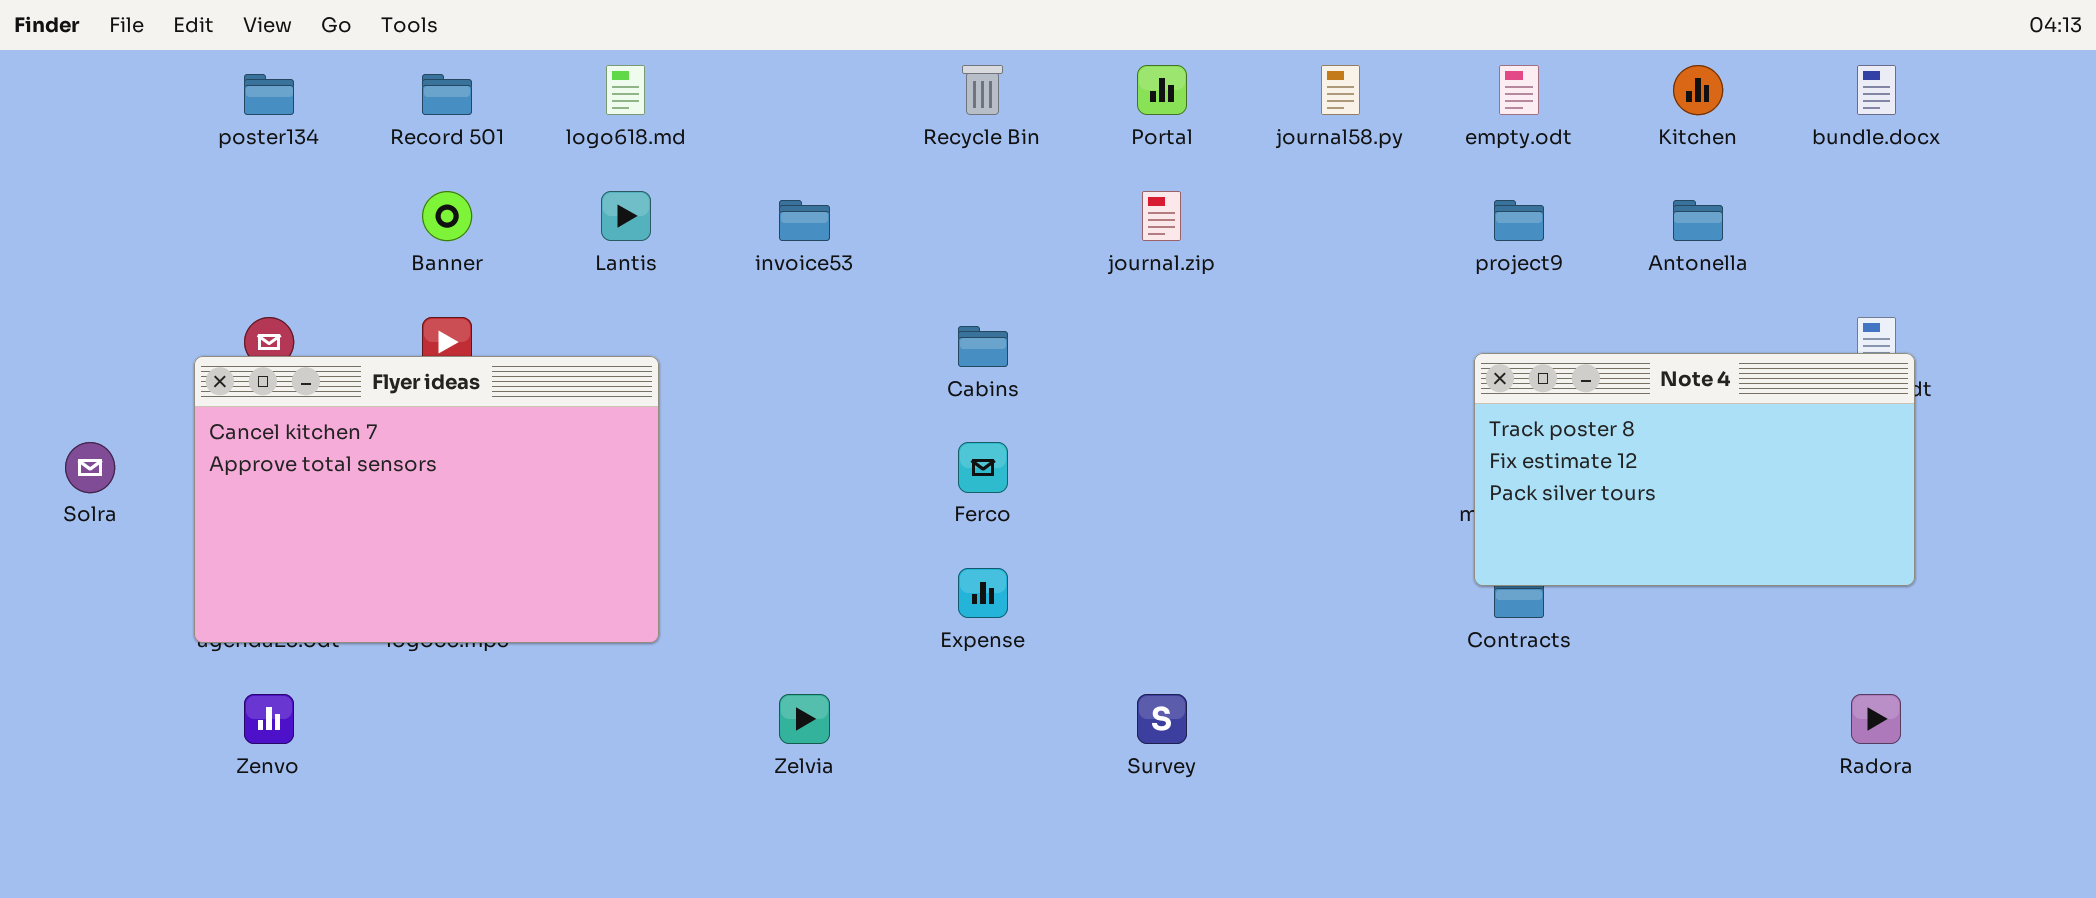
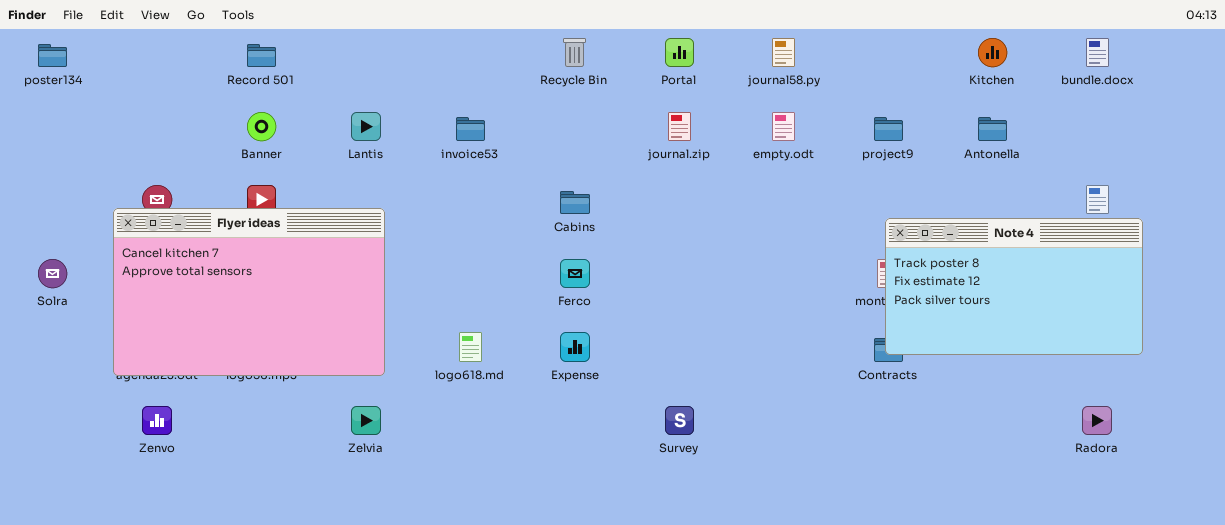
logo618.md: [606,65,645,115] -> [459,332,482,362], moved
empty.odt: [1499,65,1539,115] -> [772,112,795,141], moved
poster134: [244,74,294,115] -> [38,44,67,67], moved
Note 4: [1474,353,1915,586] -> [885,218,1143,355], moved
Zelvia: [779,694,830,744] -> [351,406,381,435], moved

